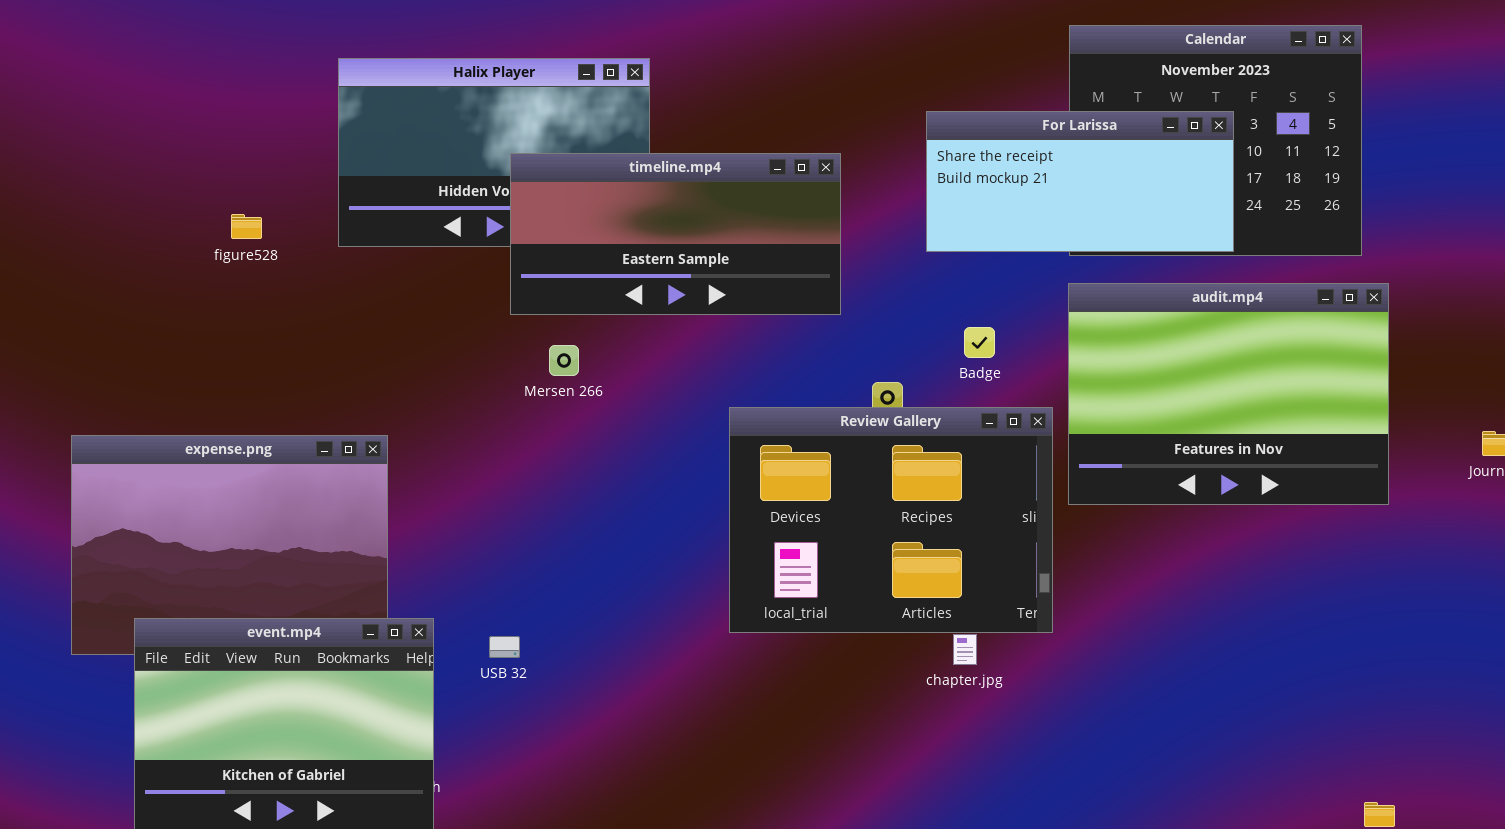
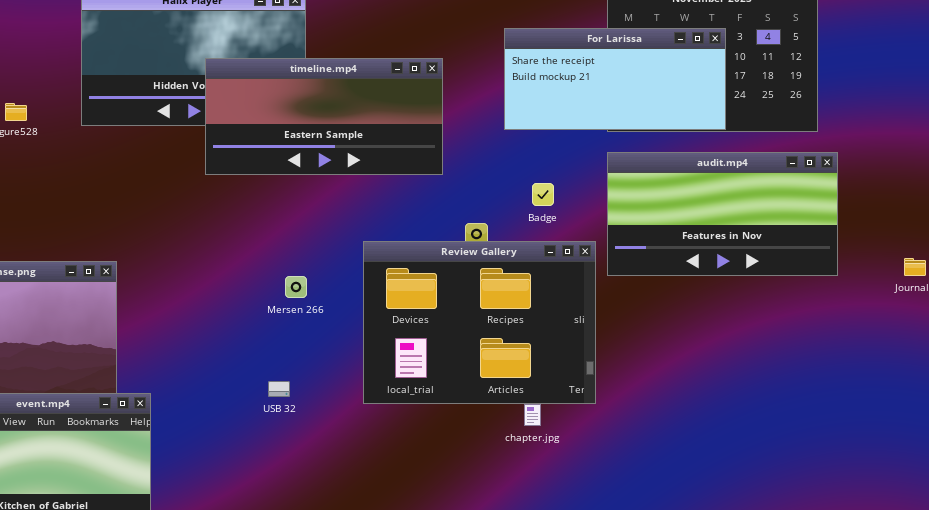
audit.mp4: [1068,283,1389,505] -> [607,152,838,276], resized
Mersen 266: [549,345,579,376] -> [285,276,307,298], moved
USB 32: [489,636,520,658] -> [268,381,290,397], moved

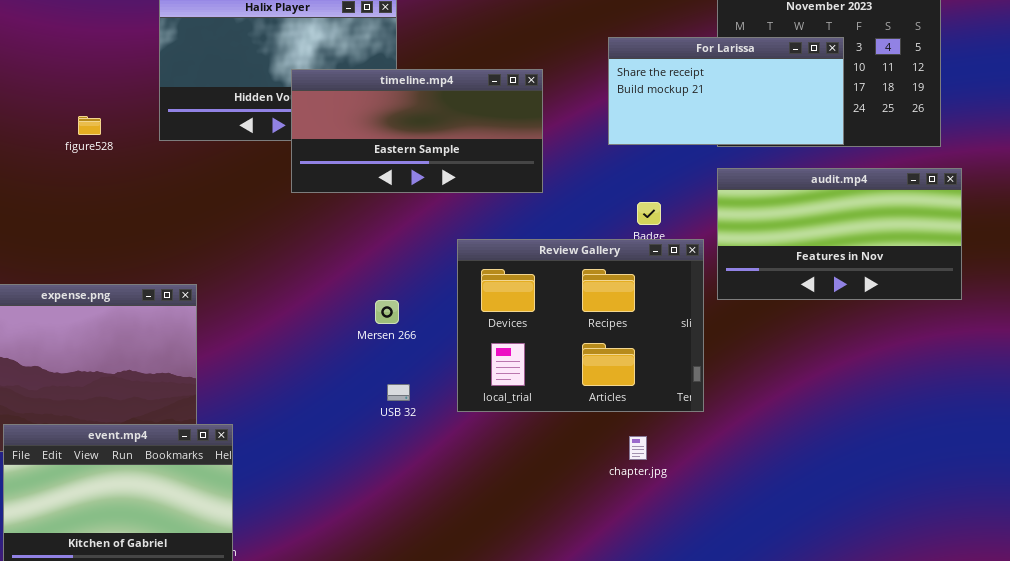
Review Gallery: [363,241,596,404] -> [457,239,704,412], moved
USB 32: [268,381,290,397] -> [387,384,410,401], moved

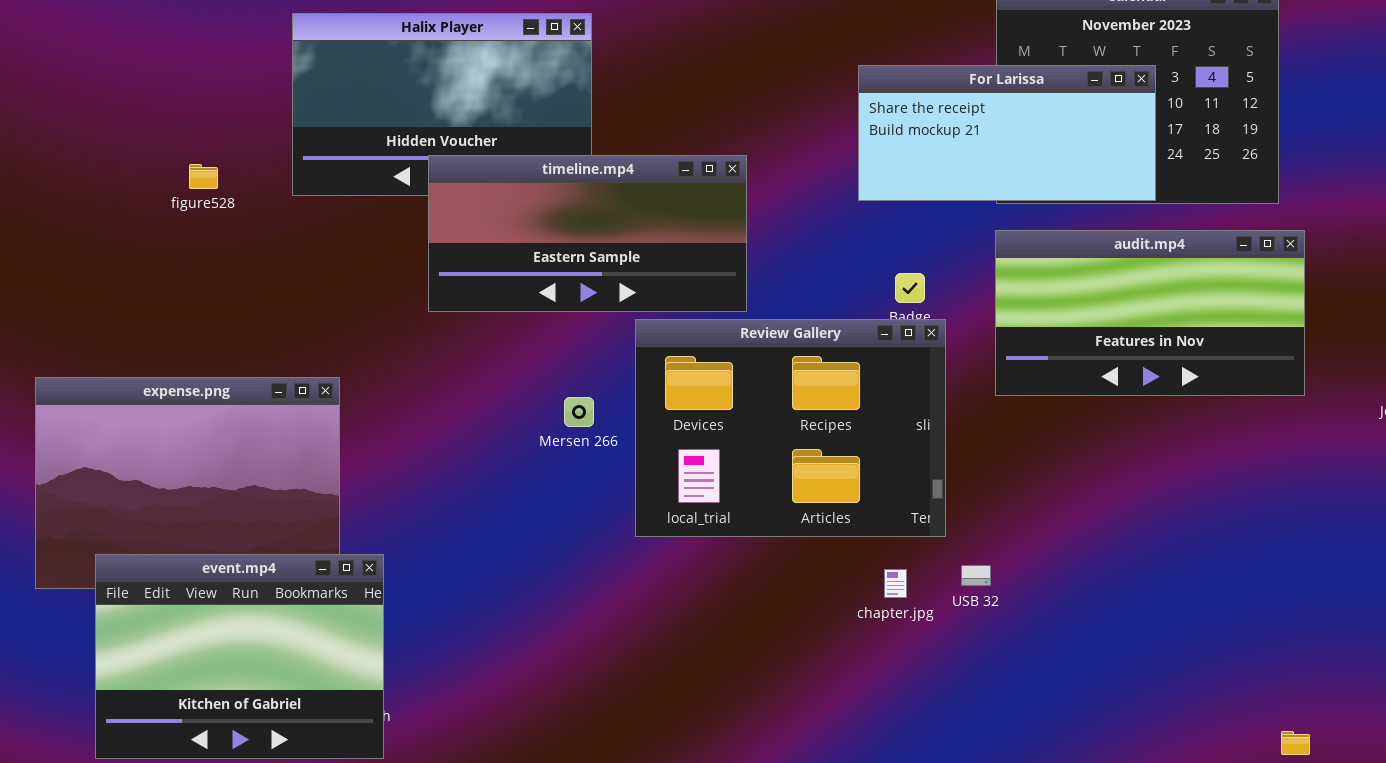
timeline.mp4: [291,69,543,193] -> [428,155,747,312], moved
Review Gallery: [457,239,704,412] -> [635,319,946,537], moved
USB 32: [387,384,410,401] -> [961,565,991,586], moved

